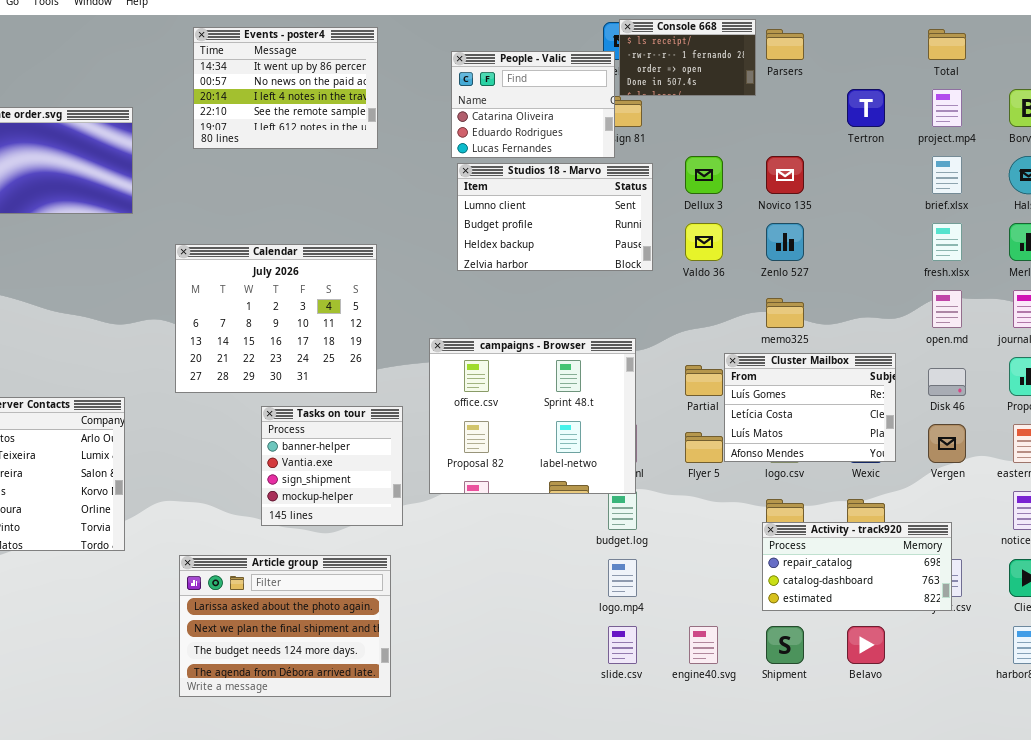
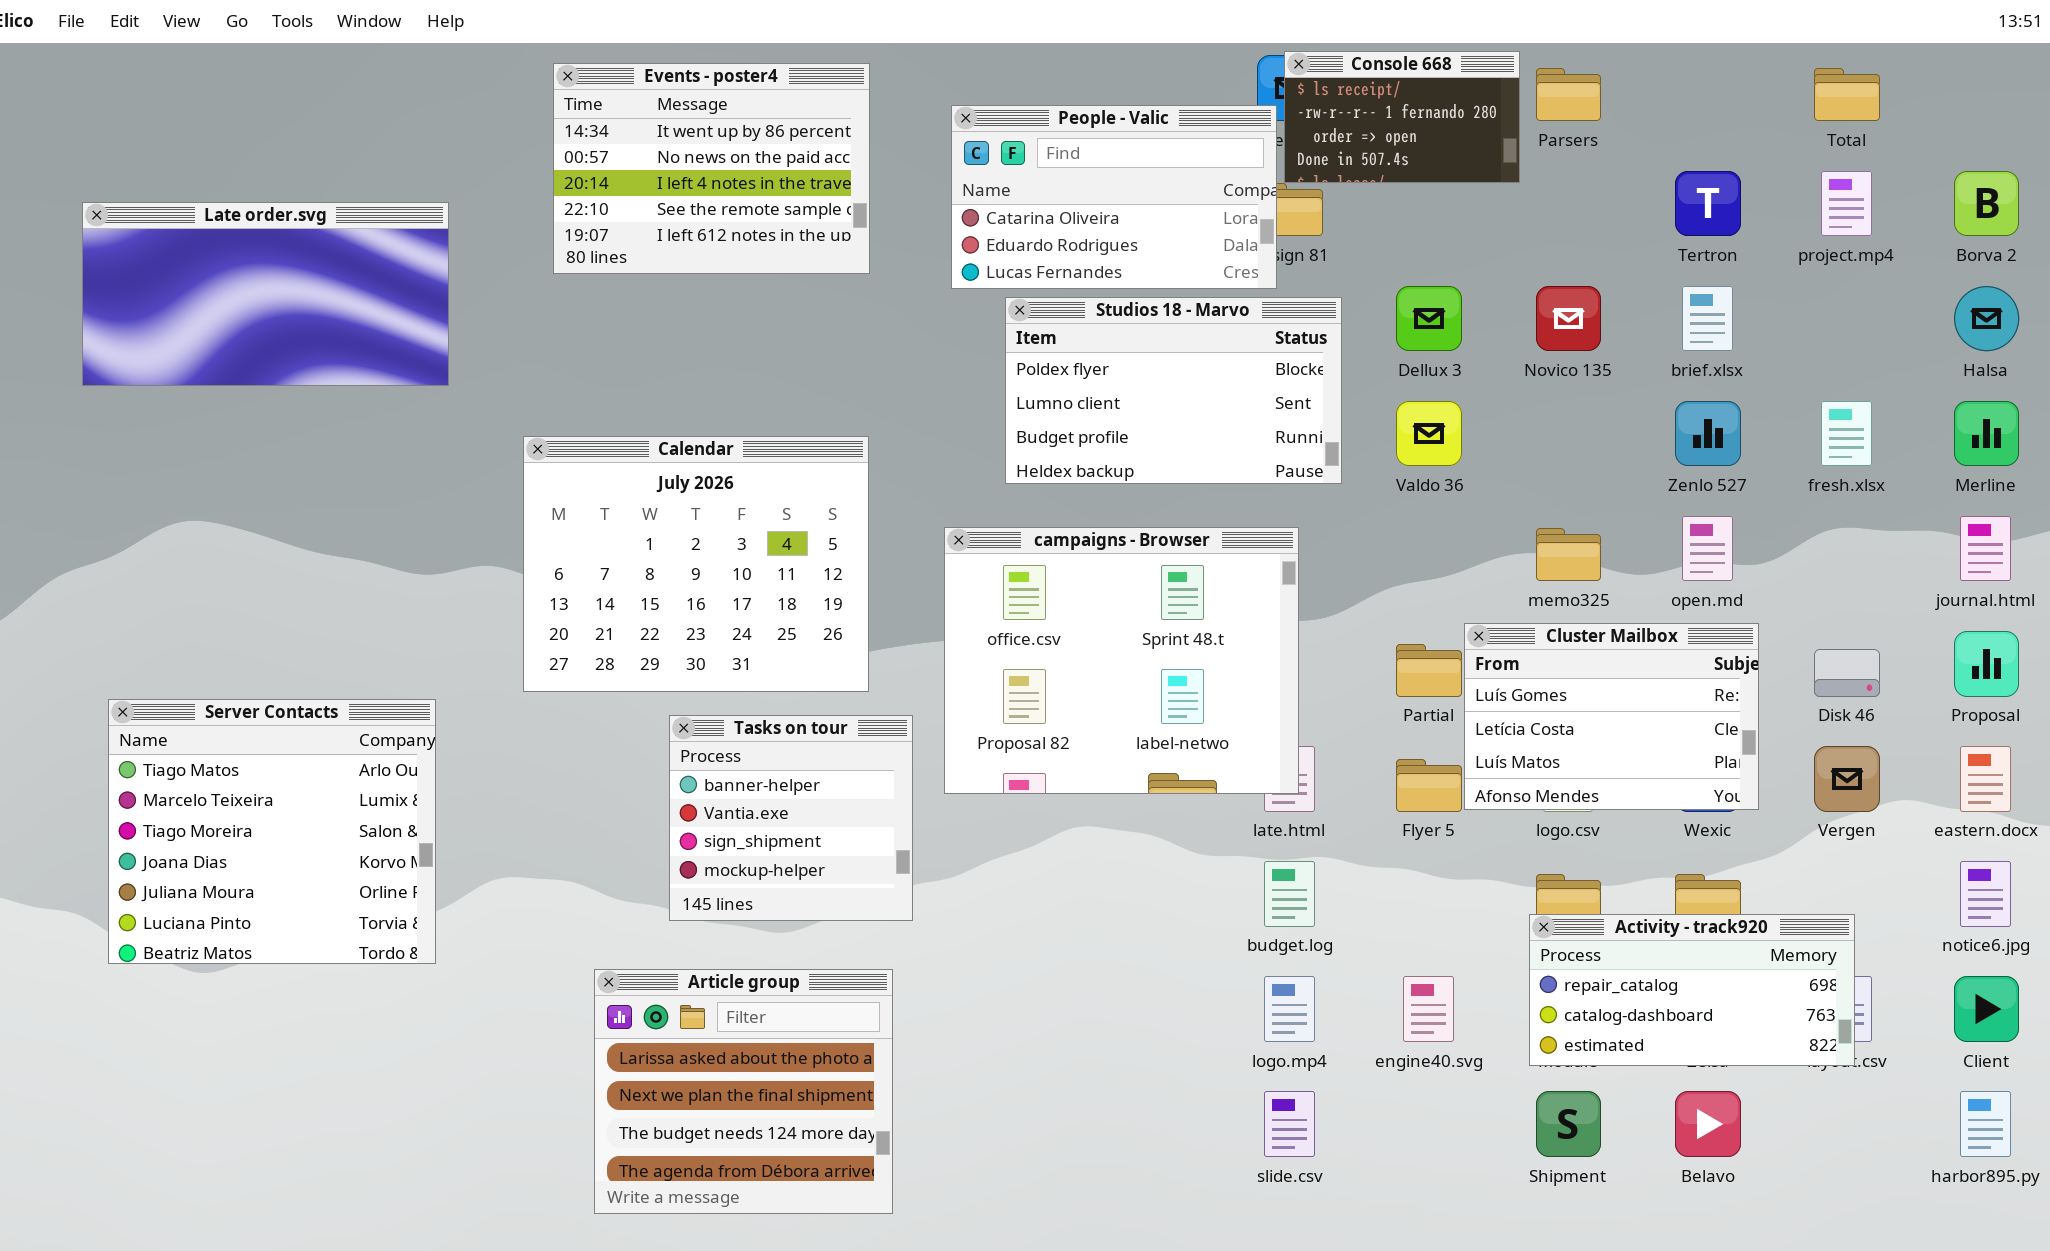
People - Valic: [451,51,615,158] -> [951,105,1277,289], resized
brief.xlsx: [932,156,962,194] -> [1682,286,1733,351], moved
Studios 18 - Marvo: [457,163,653,271] -> [1005,297,1342,484], scrolled up 1 row
Zenlo 527: [766,223,804,261] -> [1675,401,1741,466], moved
open.md: [932,290,962,328] -> [1682,516,1733,581], moved
campaigns - Browser: [429,338,636,494] -> [944,527,1299,794], moved
Article group: [179,555,391,697] -> [594,969,893,1214], resized
engine40.svg: [689,626,718,664] -> [1403,976,1454,1042], moved

